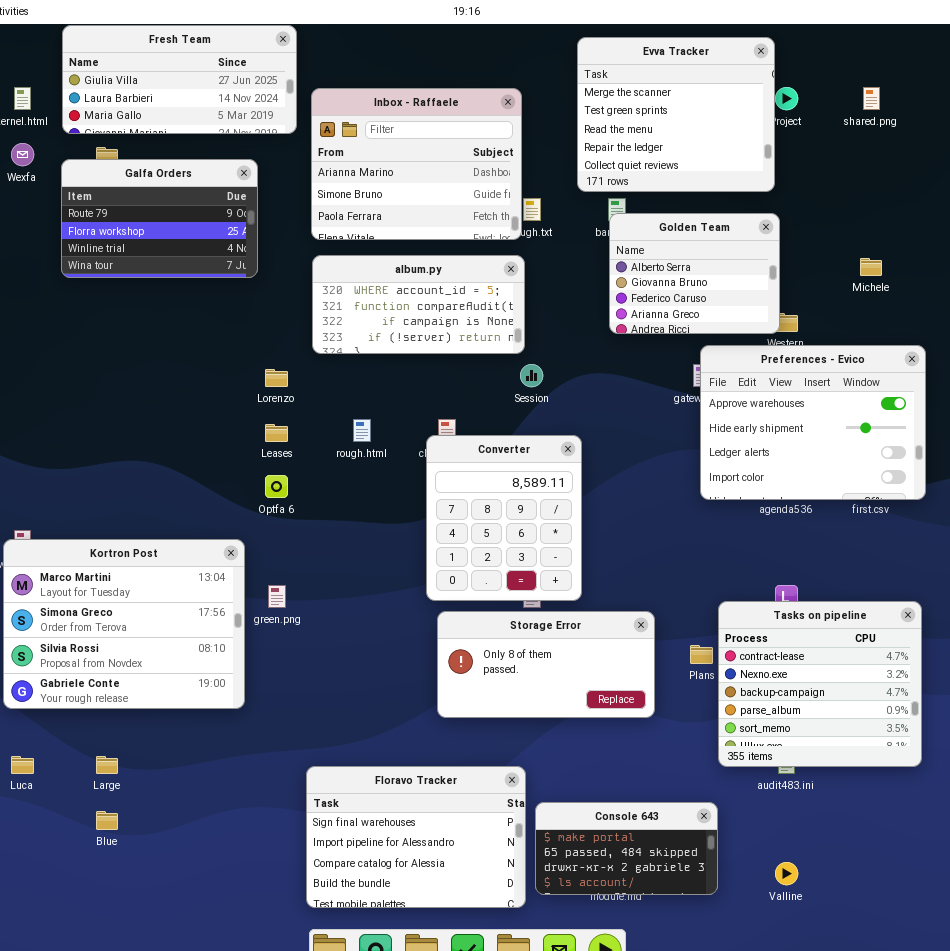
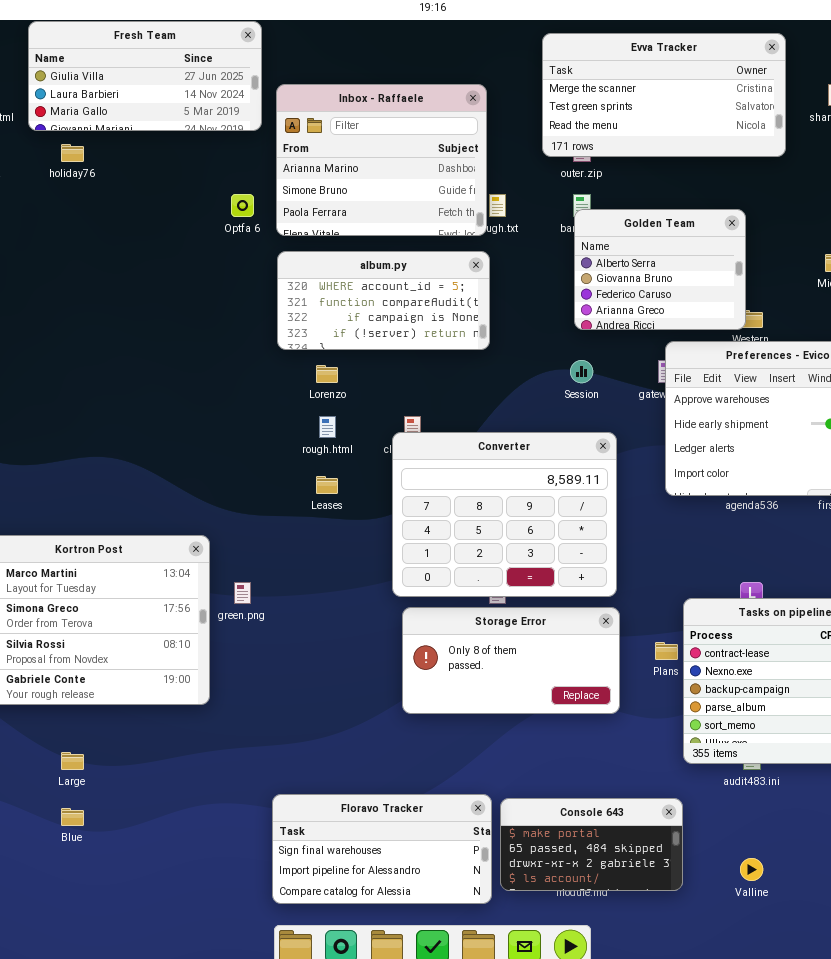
Evva Tracker: [577,37,775,192] -> [542,33,786,157], resized
Galfa Orders: [61,159,258,278] -> none, closed
Session: [520,364,543,387] -> [570,360,593,383], moved
Lorenzo: [265,369,288,387] -> [316,365,338,383], moved
Leases: [265,424,288,442] -> [316,476,338,494], moved
Converter: [426,435,582,601] -> [392,432,617,597], resized
Optfa 6: [265,475,288,498] -> [231,194,254,217], moved
Floravo Tracker: [306,766,526,908] -> [272,794,492,904], resized

